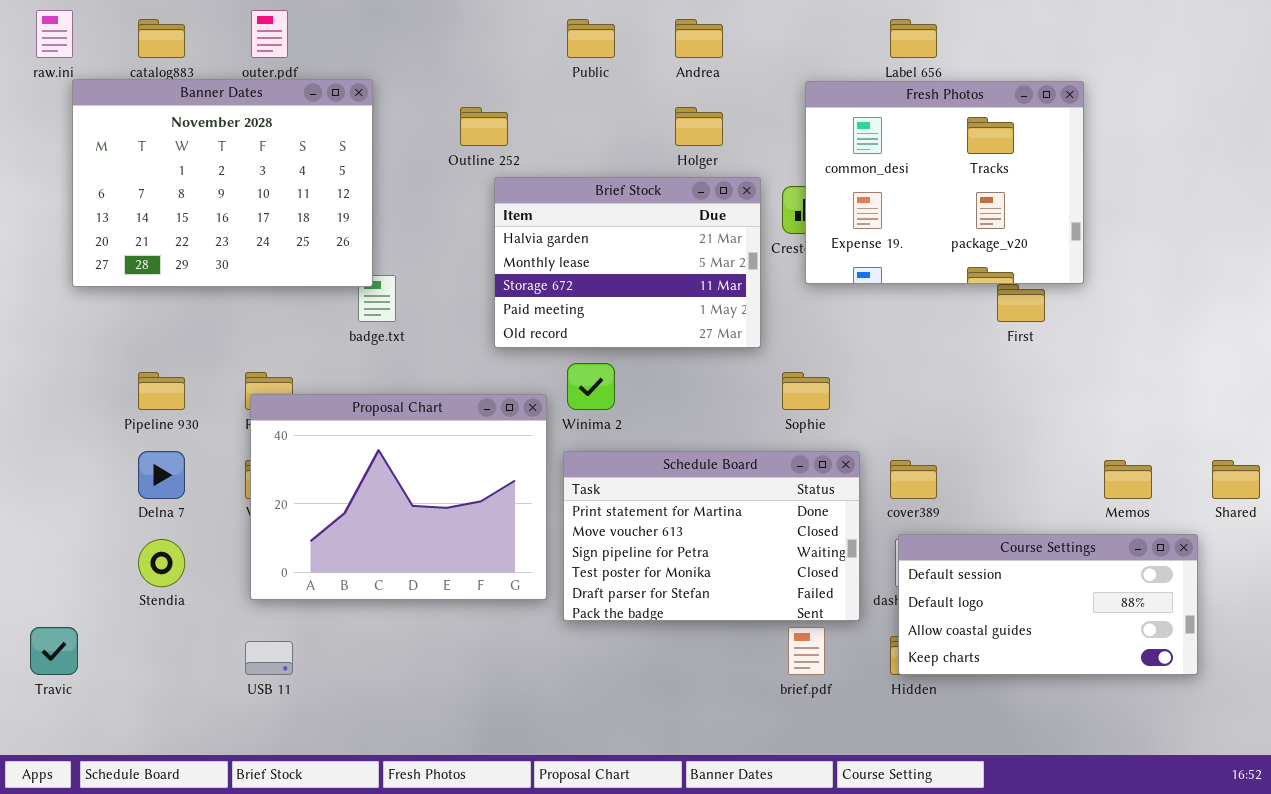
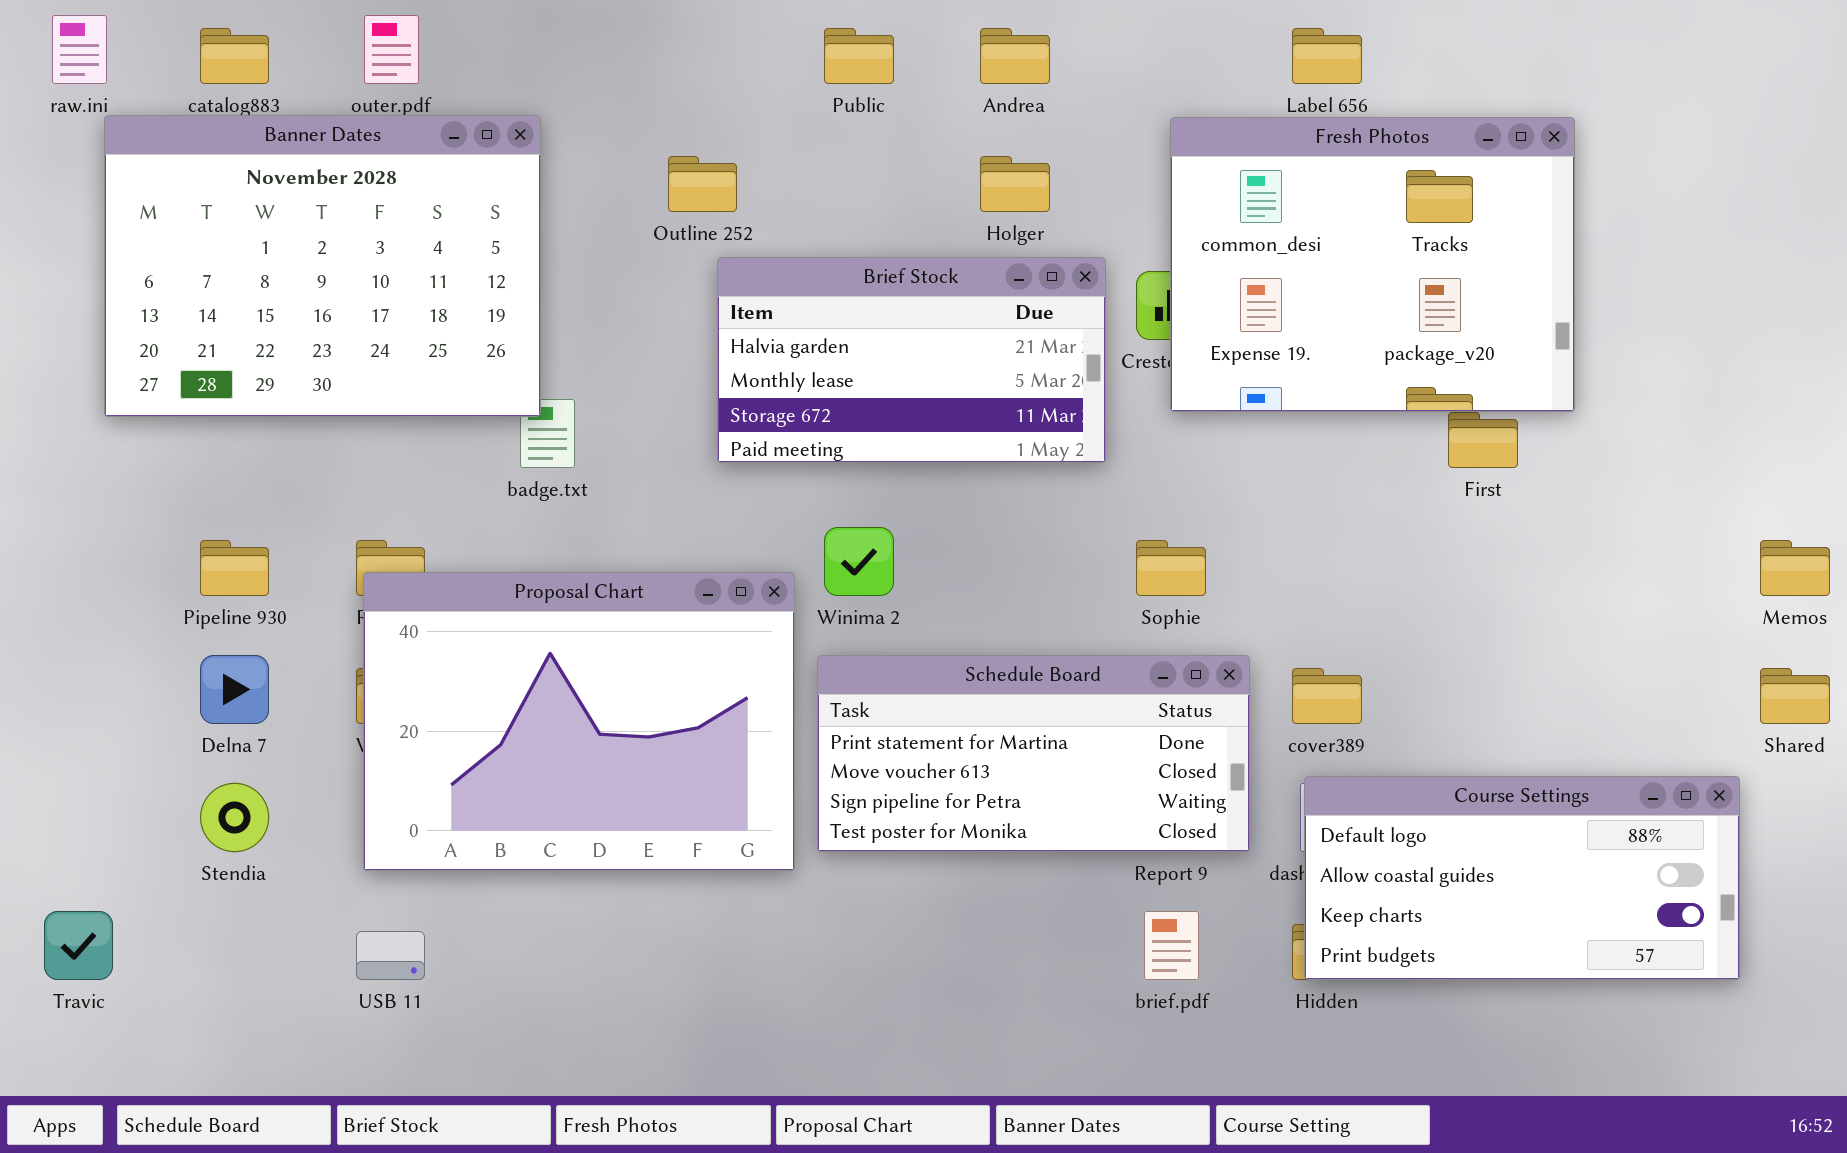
Brief Stock: [494,177,761,348] -> [717,257,1106,463], resized
Schedule Board: [563,451,860,621] -> [817,655,1250,852], resized
Memos: [1104,460,1152,499] -> [1760,540,1830,596], moved
Course Settings: [898,534,1198,675] -> [1304,776,1740,980], scrolled down 1 row

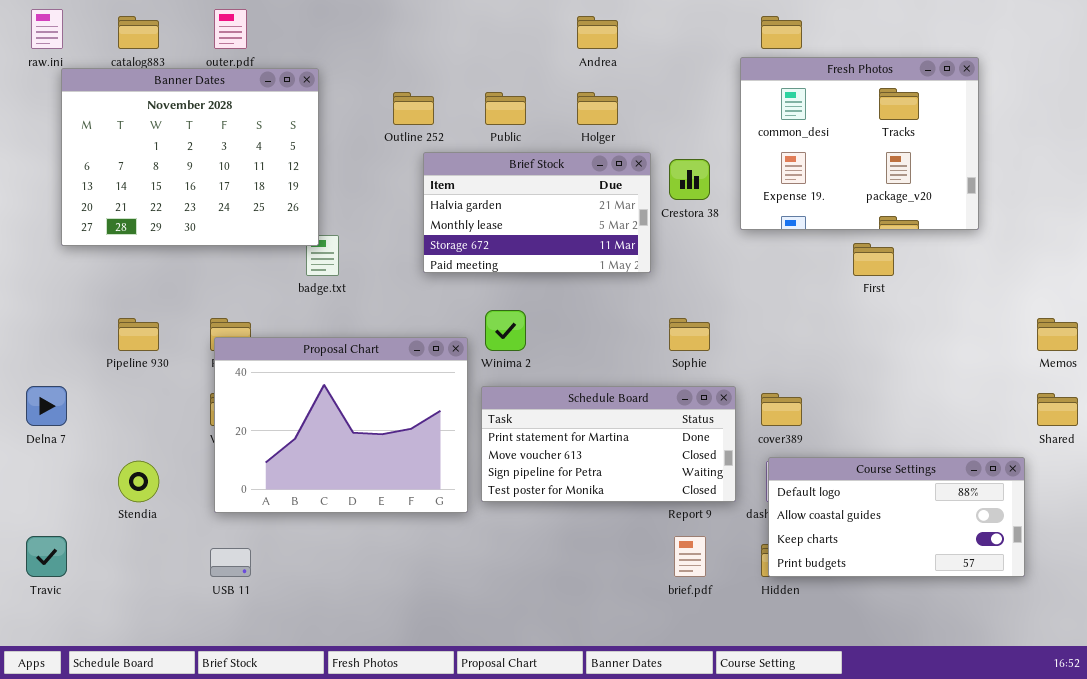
Public: [824,28,894,84] -> [485,92,526,125], moved
Fresh Photos: [1170,117,1575,412] -> [740,57,979,230], moved
Delna 7: [200,655,269,724] -> [26,386,67,426], moved

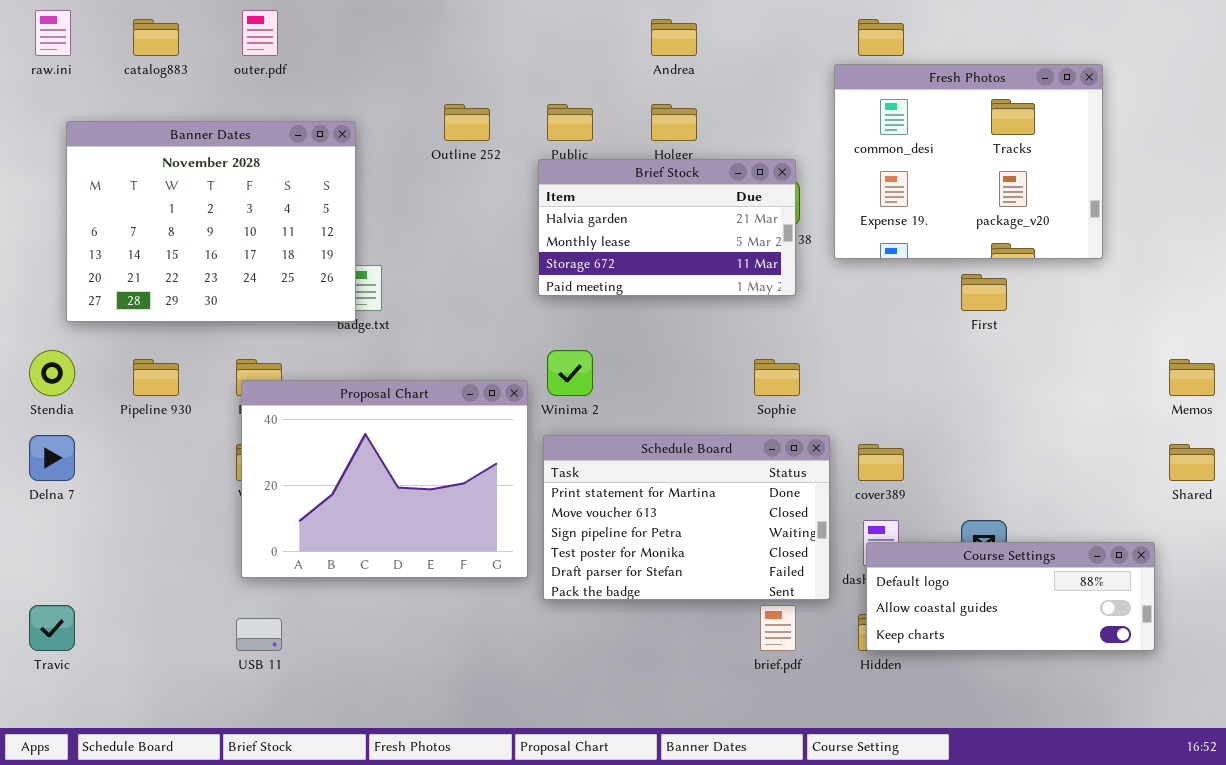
Banner Dates: [61,68,319,246] -> [66,121,356,322], moved
Brief Stock: [423,152,651,273] -> [538,159,796,296], moved
Schedule Board: [481,386,736,502] -> [543,435,830,600], resized
Course Settings: [768,457,1025,577] -> [866,542,1155,651], resized
Stendia: [118,461,159,502] -> [29,350,75,396], moved

